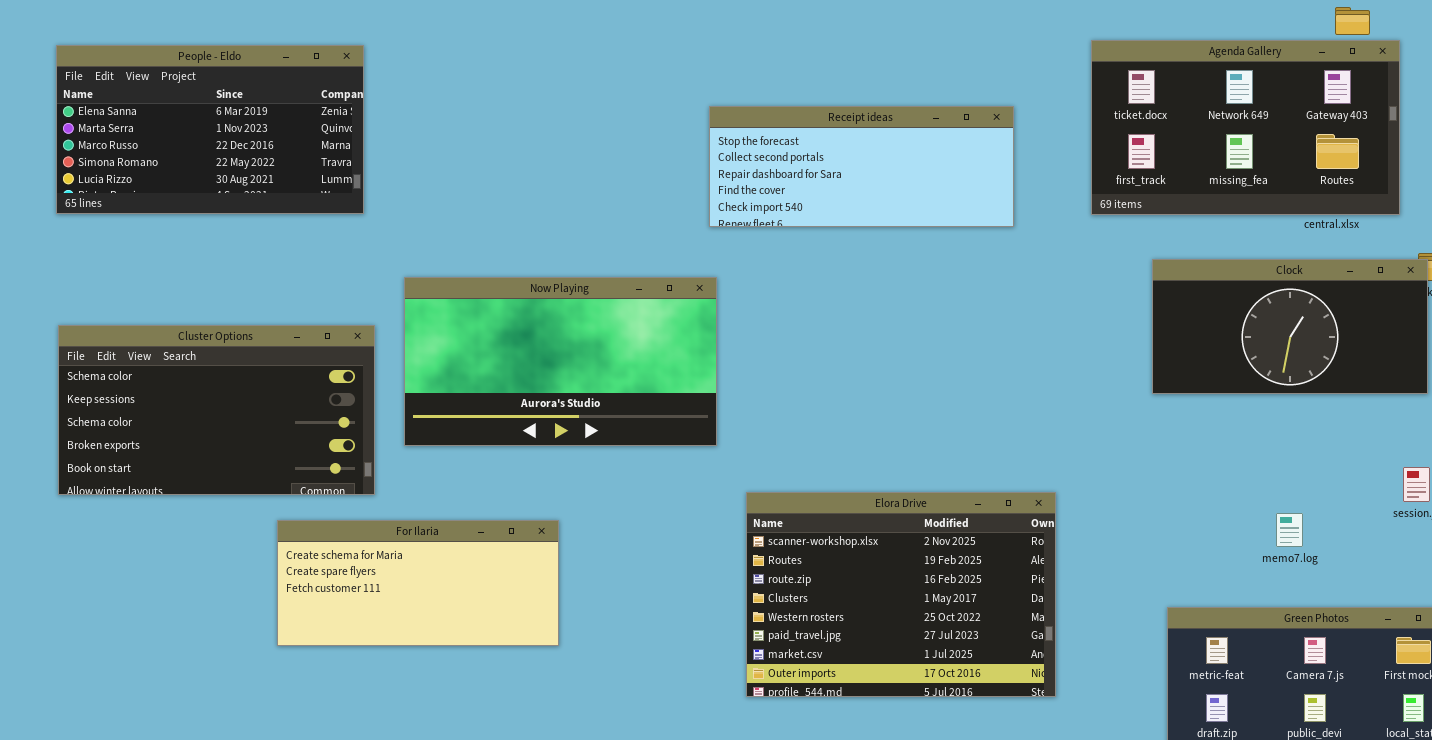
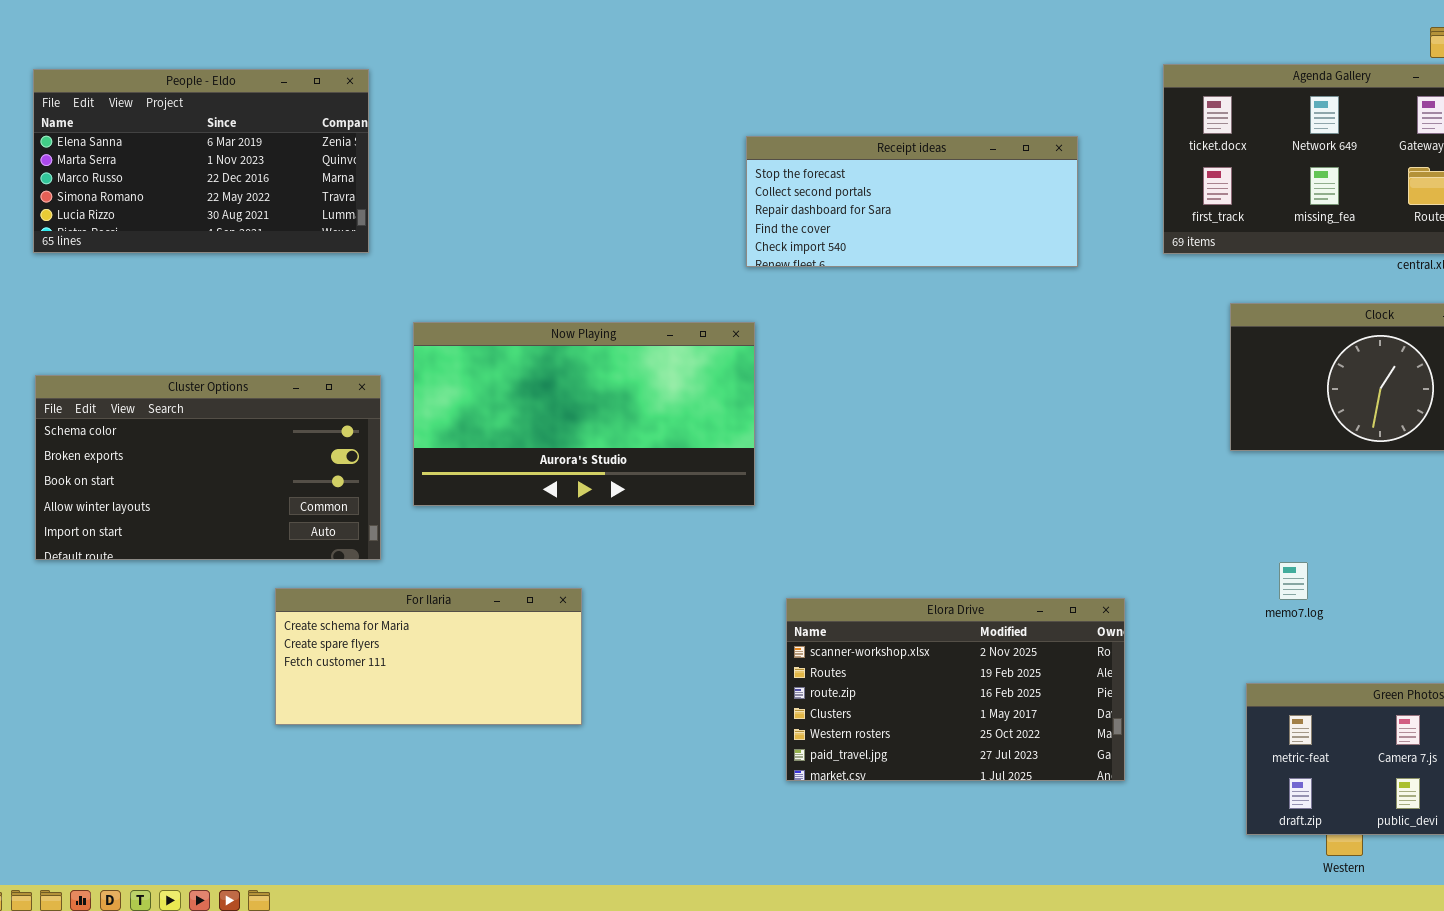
Cluster Options: [58,325,375,495] -> [35,375,381,560], scrolled down 2 rows
Elora Drive: [746,492,1056,697] -> [786,598,1125,781], resized
memo7.log: [1276,513,1303,547] -> [1279,562,1308,600], moved

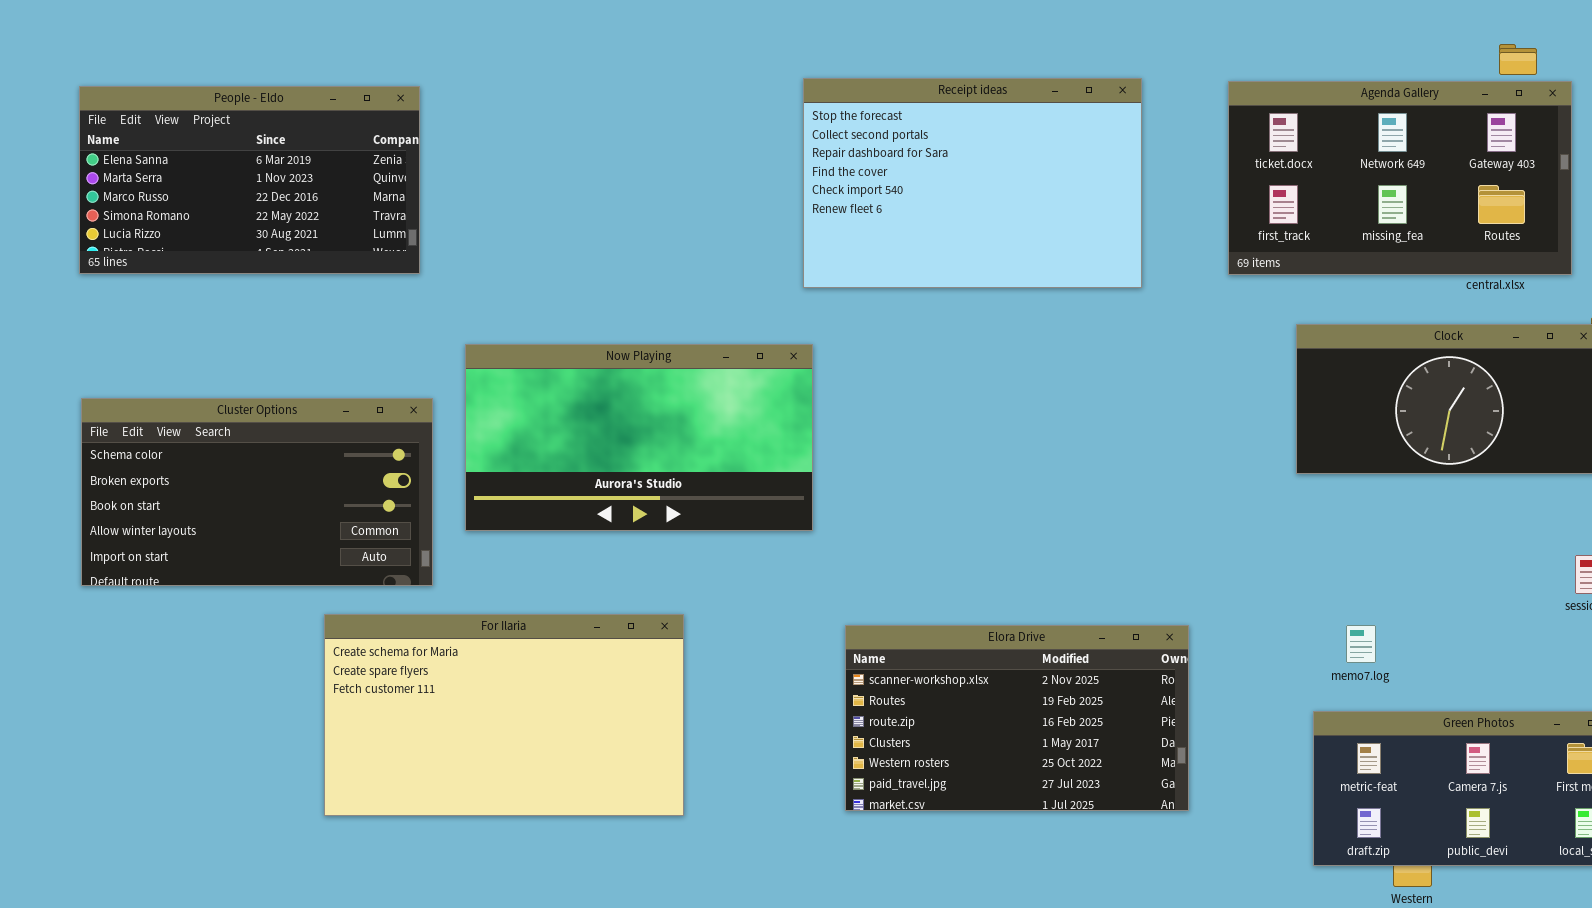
Receipt ideas: [746,136,1078,267] -> [803,78,1142,288], resized
memo7.log: [1279,562,1308,600] -> [1346,625,1376,663], moved
For Ilaria: [275,588,582,725] -> [324,614,684,816], resized

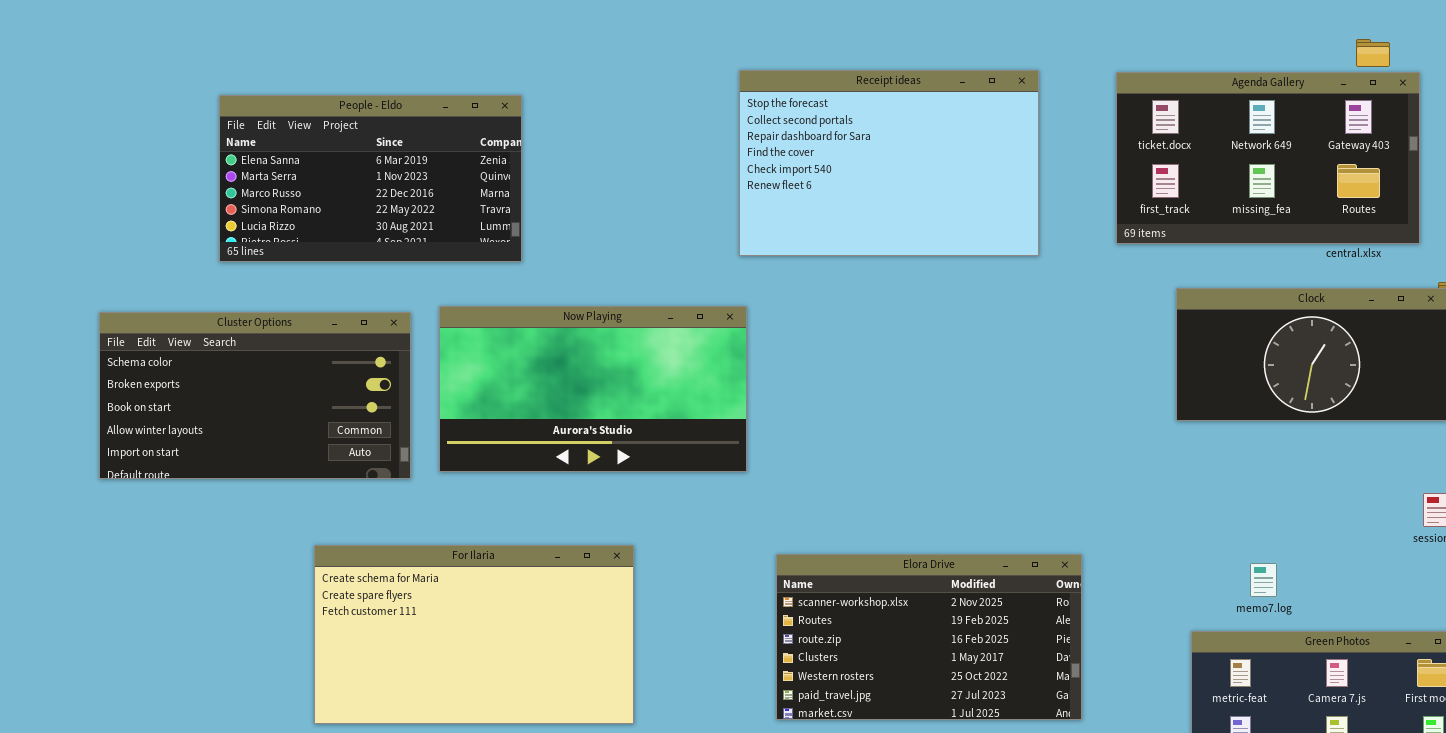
People - Eldo: [79,86,420,274] -> [219,95,522,262], moved
Cluster Options: [81,398,433,586] -> [99,312,411,479], moved
memo7.log: [1346,625,1376,663] -> [1250,563,1277,597], moved

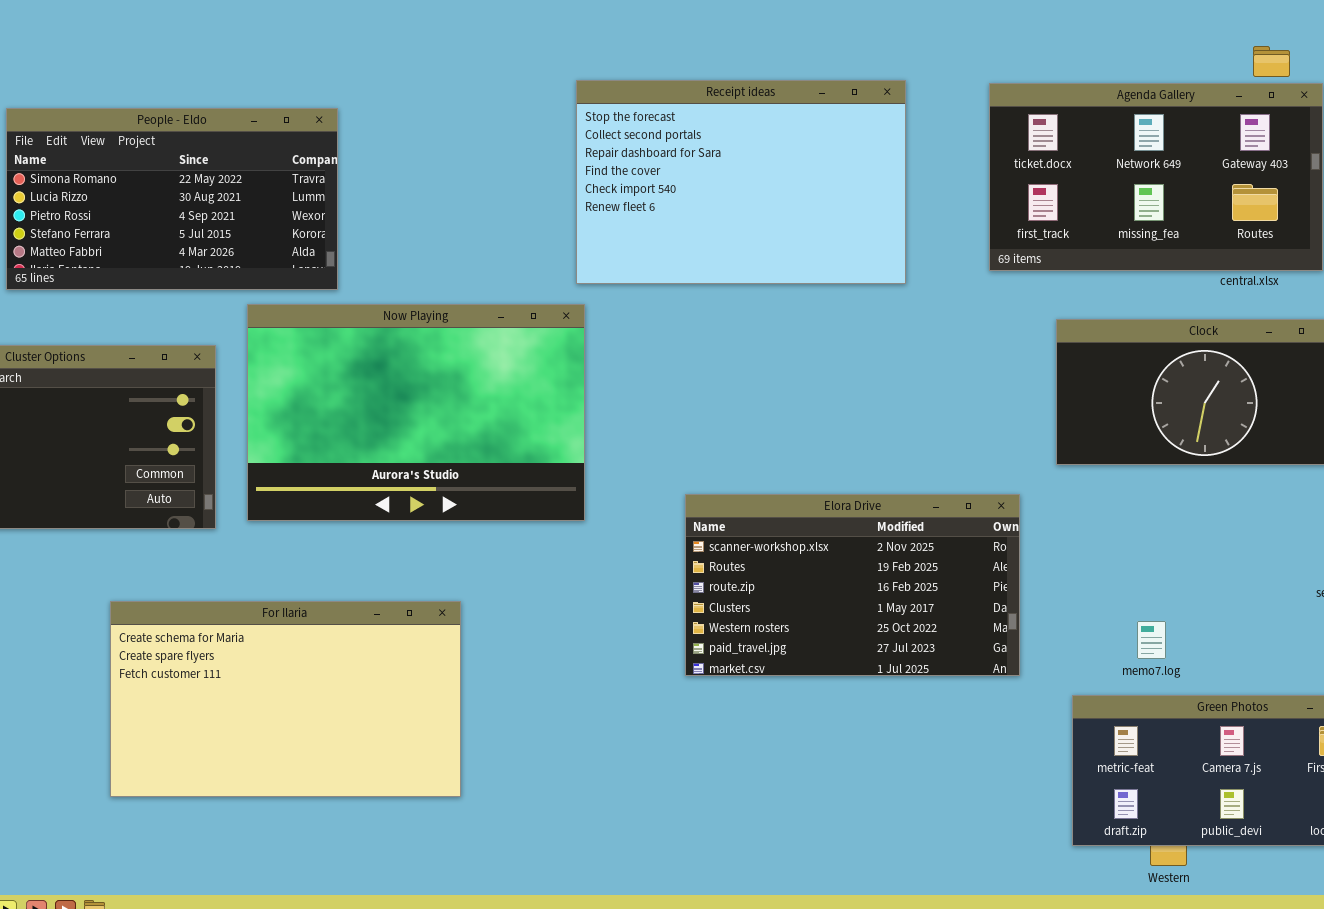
People - Eldo: [219,95,522,262] -> [6,108,338,290], scrolled down 3 rows
Now Playing: [439,306,747,472] -> [247,304,585,521], resized
Elora Drive: [776,554,1082,720] -> [685,494,1020,676], moved

